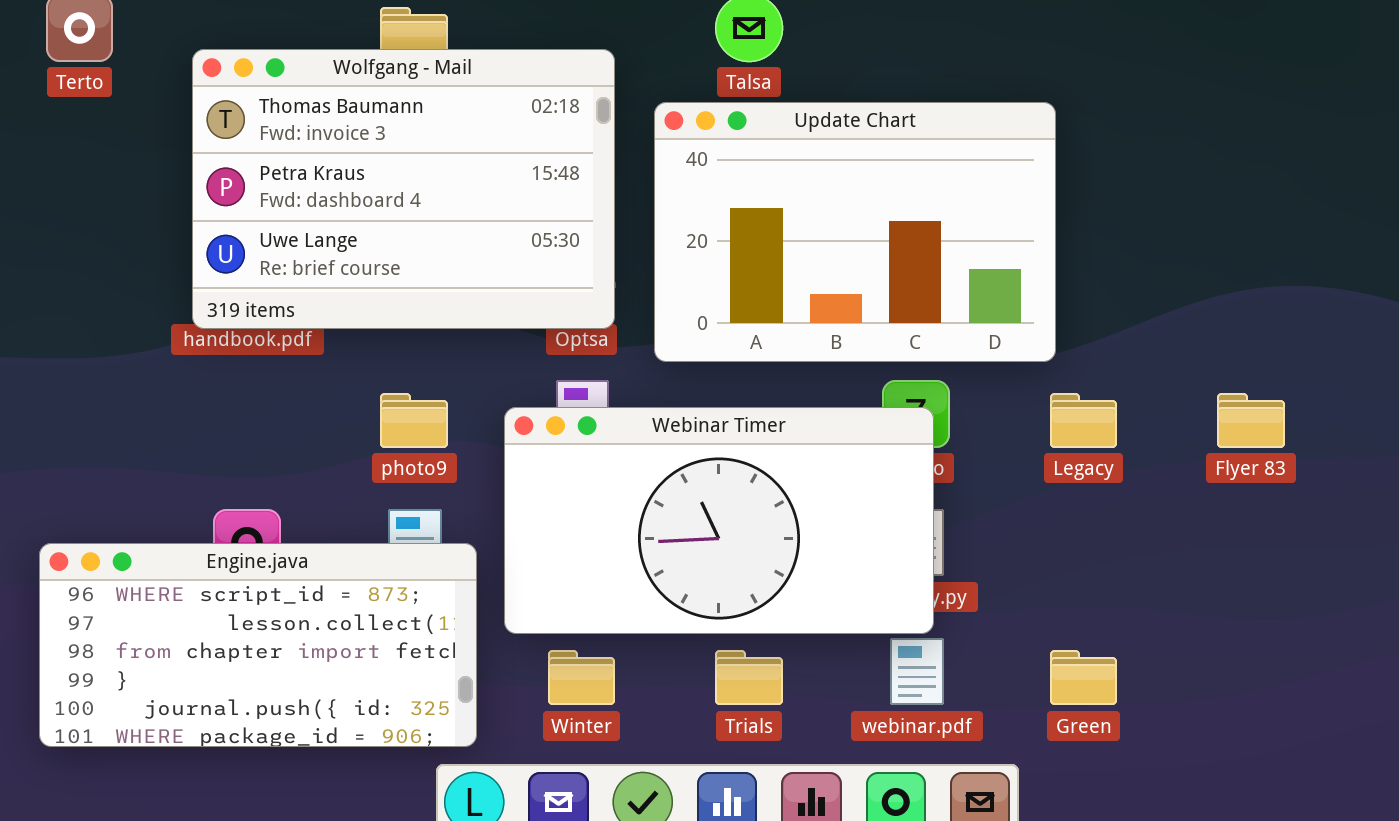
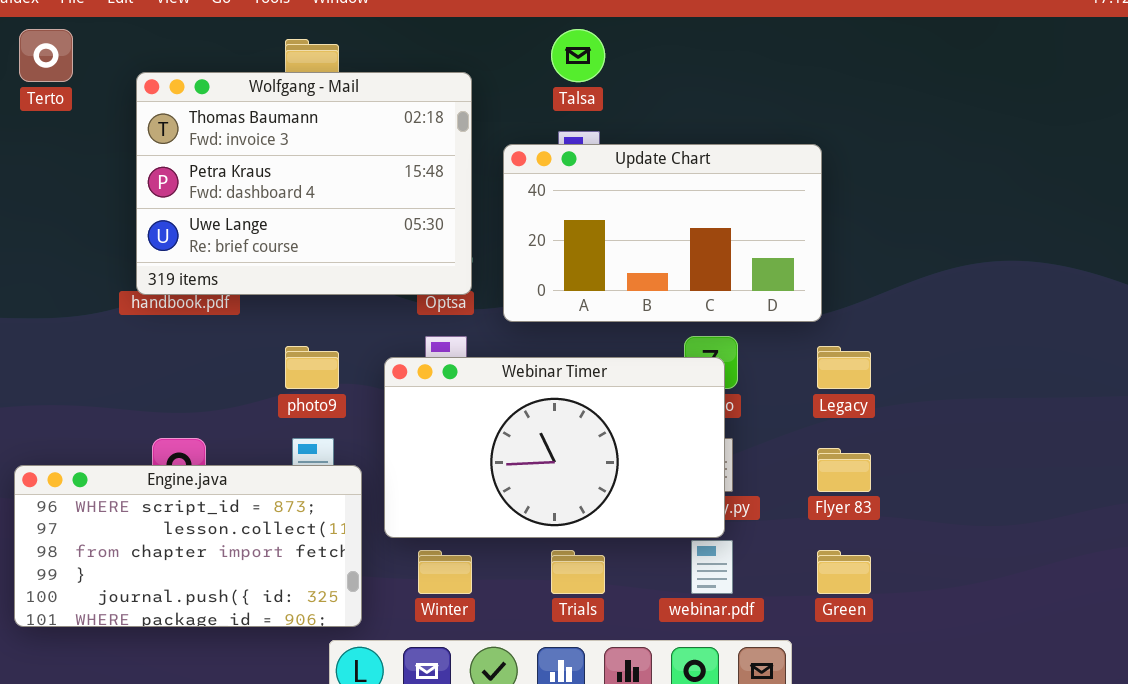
Update Chart: [654,102,1056,362] -> [503,144,822,322], resized
Flyer 83: [1217,393,1285,448] -> [817,448,871,492], moved

